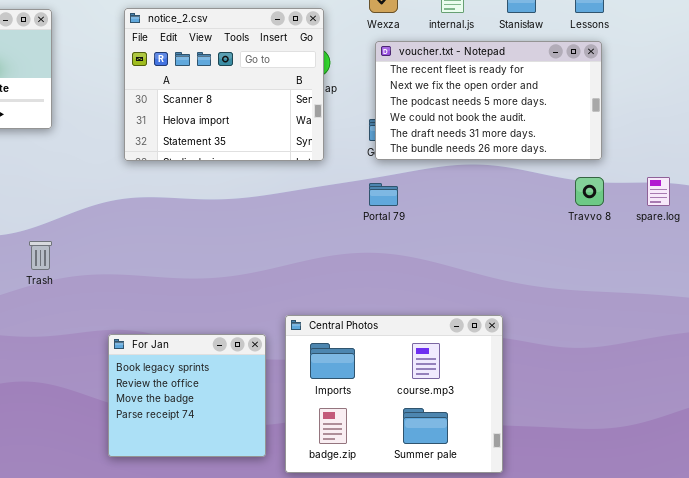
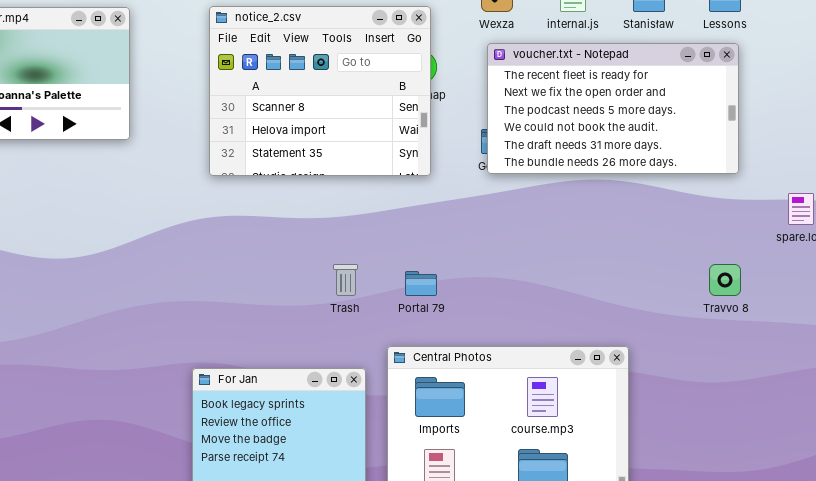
Travvo 8: [575,177,604,206] -> [709,264,741,296], moved
Portal 79: [369,183,398,206] -> [405,271,437,296], moved
Trash: [29,241,52,270] -> [333,264,358,296], moved

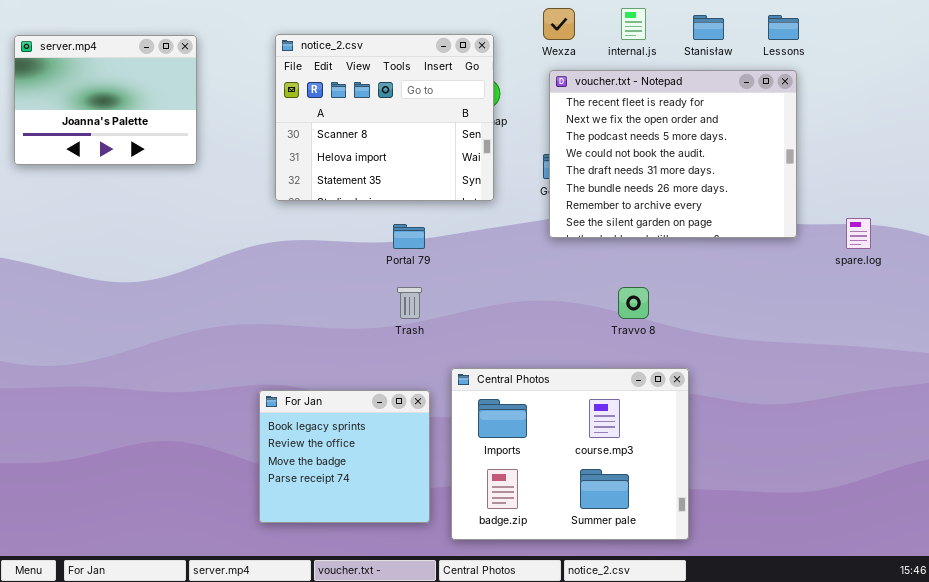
voucher.txt - Notepad: [487,43,739,174] -> [549,70,797,238], resized
Travvo 8: [709,264,741,296] -> [618,287,649,319], moved
Portal 79: [405,271,437,296] -> [393,224,425,249], moved

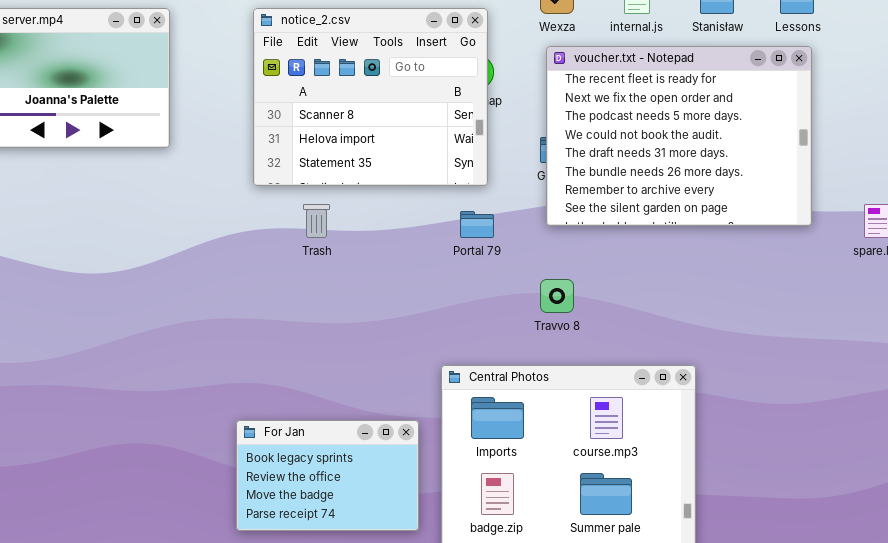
Portal 79: [393,224,425,249] -> [460,211,494,238], moved
Trash: [397,287,422,319] -> [303,204,330,238], moved
Travvo 8: [618,287,649,319] -> [540,279,574,313], moved
For Jan: [259,390,430,523] -> [236,420,419,531], resized

